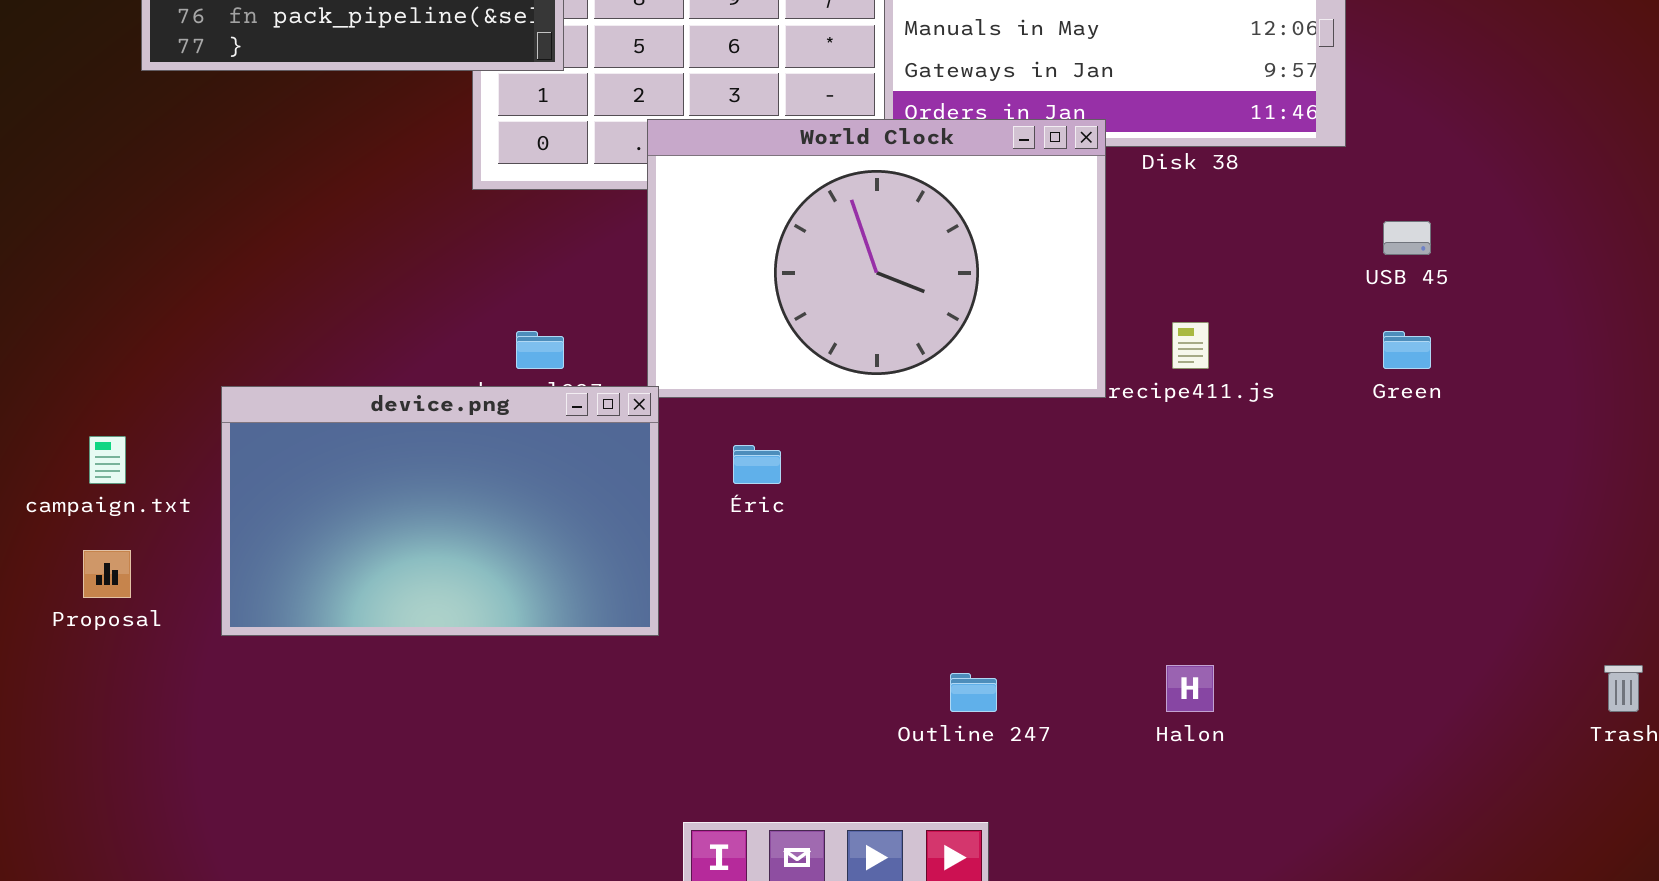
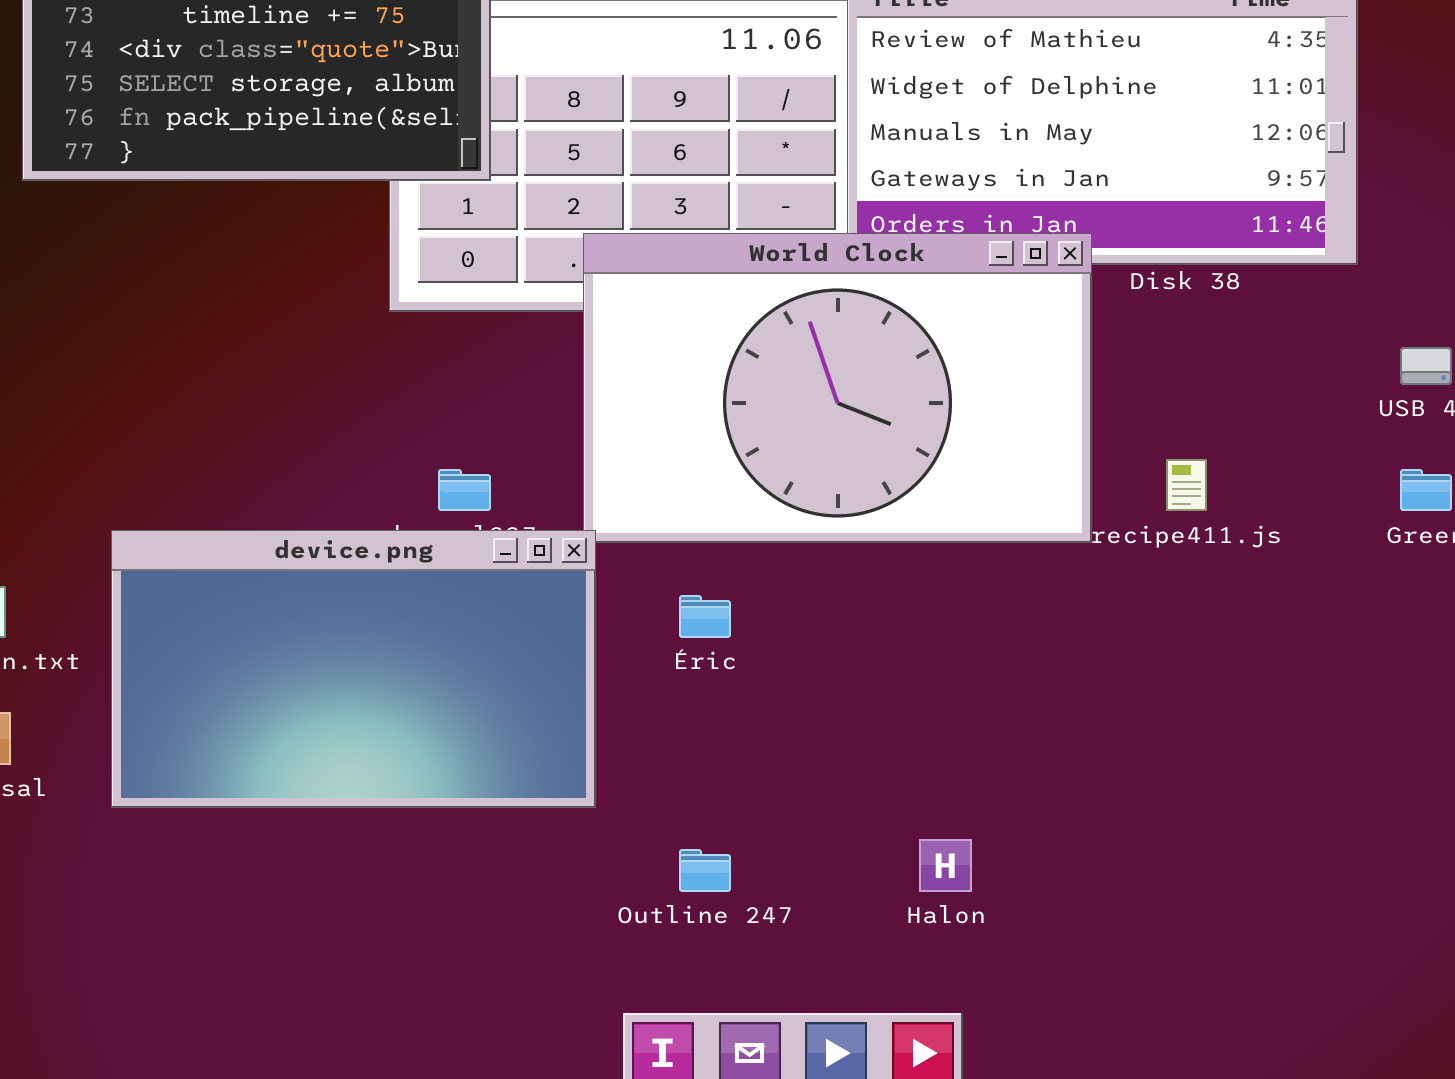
Halon: [1166,665,1214,712] -> [919,839,972,892], moved
Outline 247: [950,673,997,712] -> [679,849,731,892], moved

